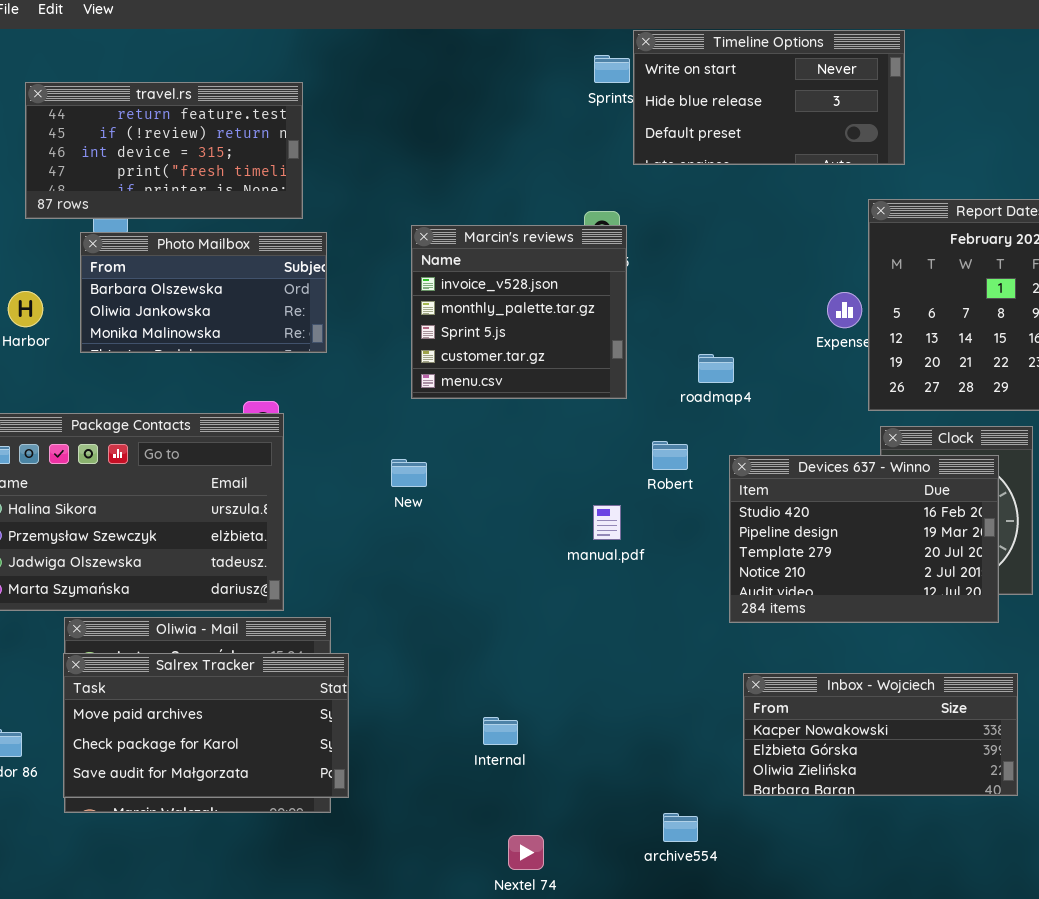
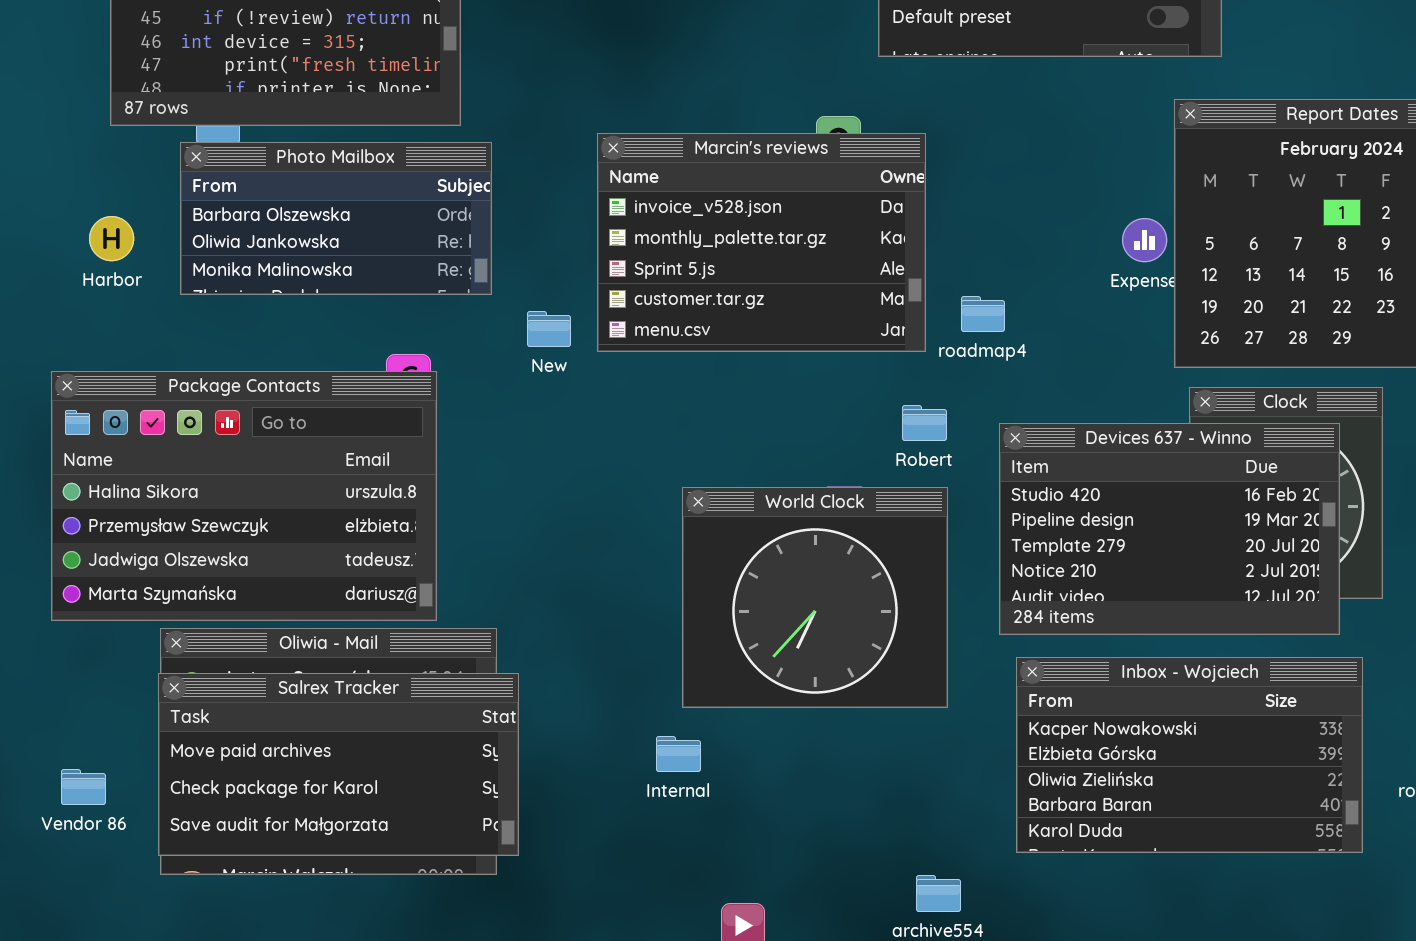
Marcin's reviews: [411,225,627,399] -> [597,133,926,352], resized
New: [391,459,427,487] -> [527,311,571,347], moved
World Clock: none -> [682,487,948,708], opened
Inbox - Wojciech: [743,673,1018,796] -> [1016,657,1363,853], resized
Internal: [483,717,518,745] -> [656,736,701,772], moved

